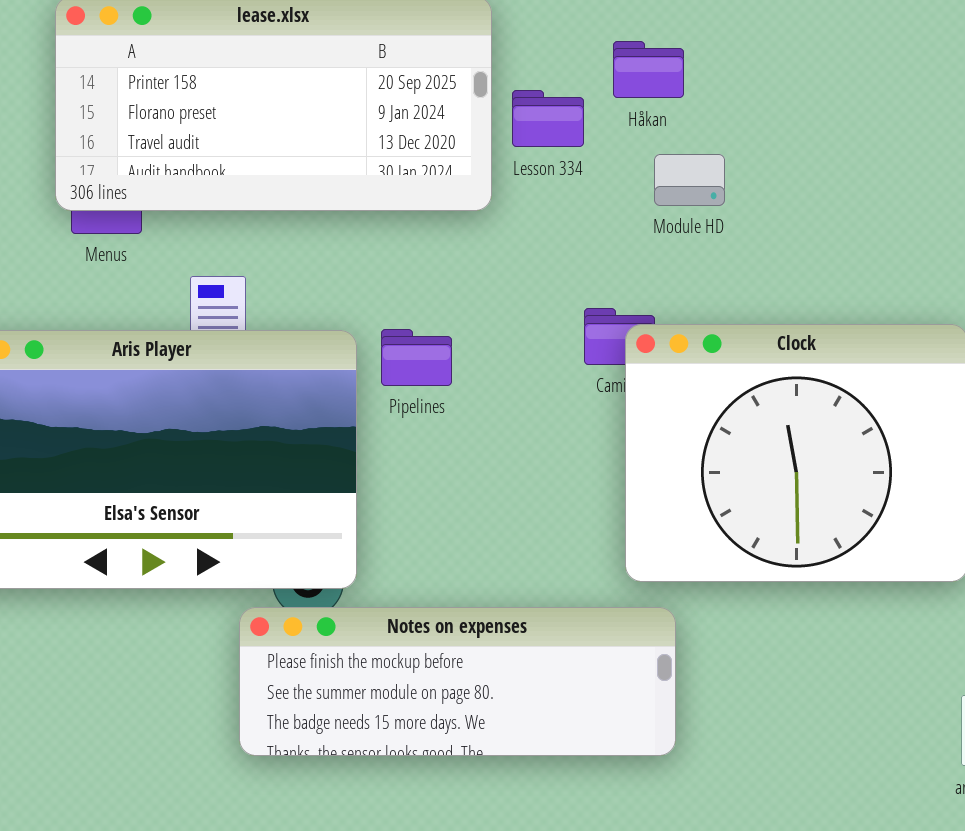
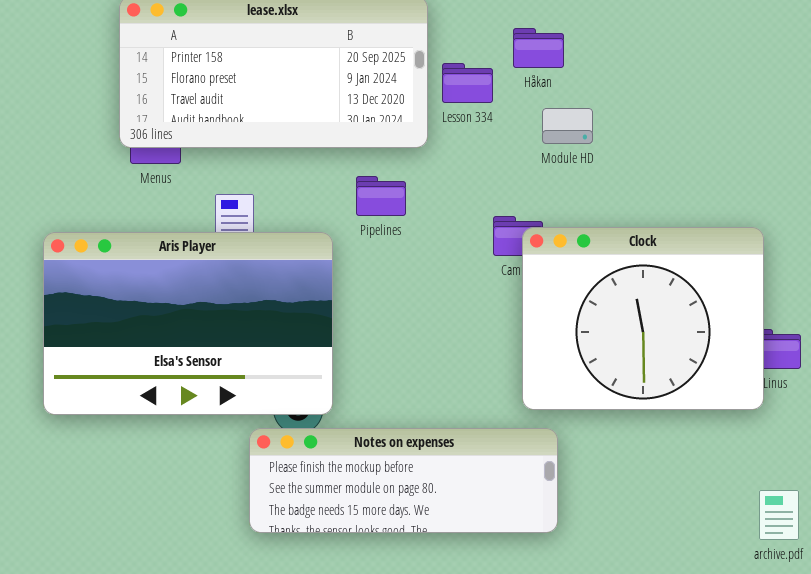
Pipelines: [381,329,452,386] -> [356,176,406,216], moved

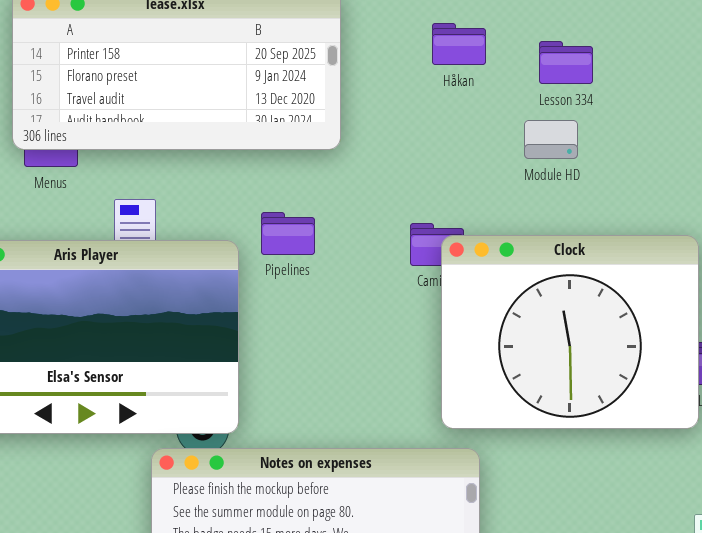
Lesson 334: [442,63,493,103] -> [539,41,593,84], moved
Module HD: [542,108,593,144] -> [524,120,578,159], moved
Pipelines: [356,176,406,216] -> [261,212,315,255], moved

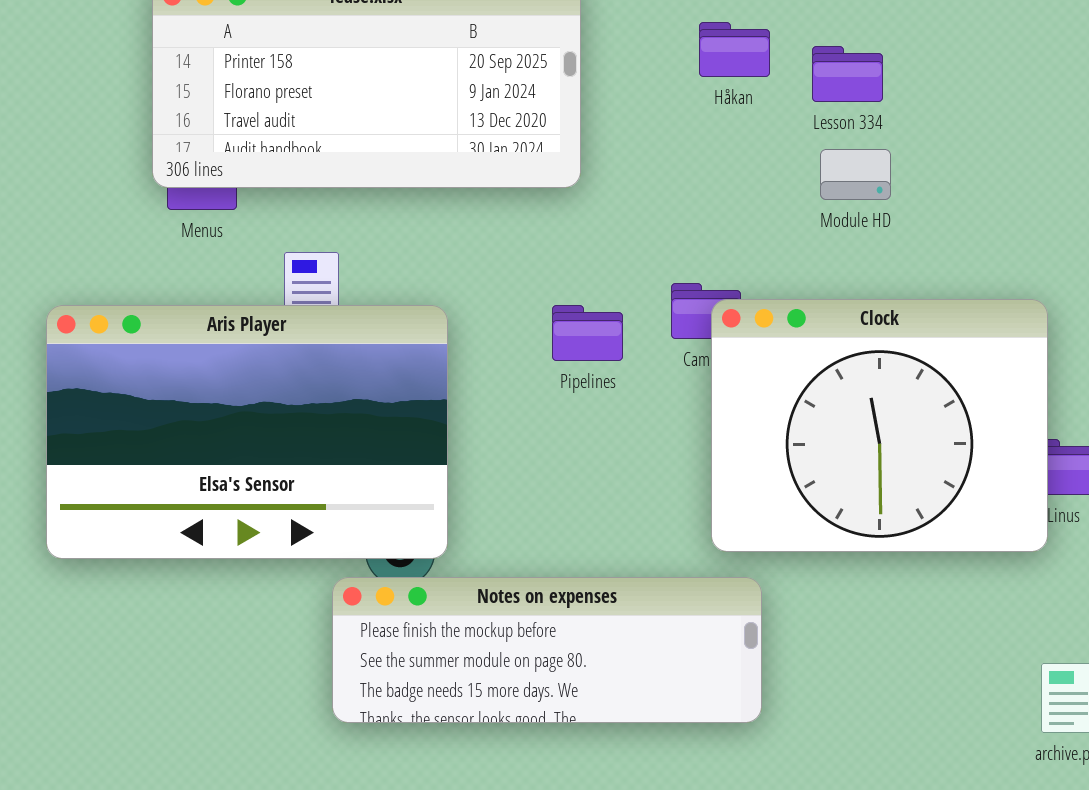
Lesson 334: [539,41,593,84] -> [812,46,883,102], moved
Pipelines: [261,212,315,255] -> [552,305,623,361], moved

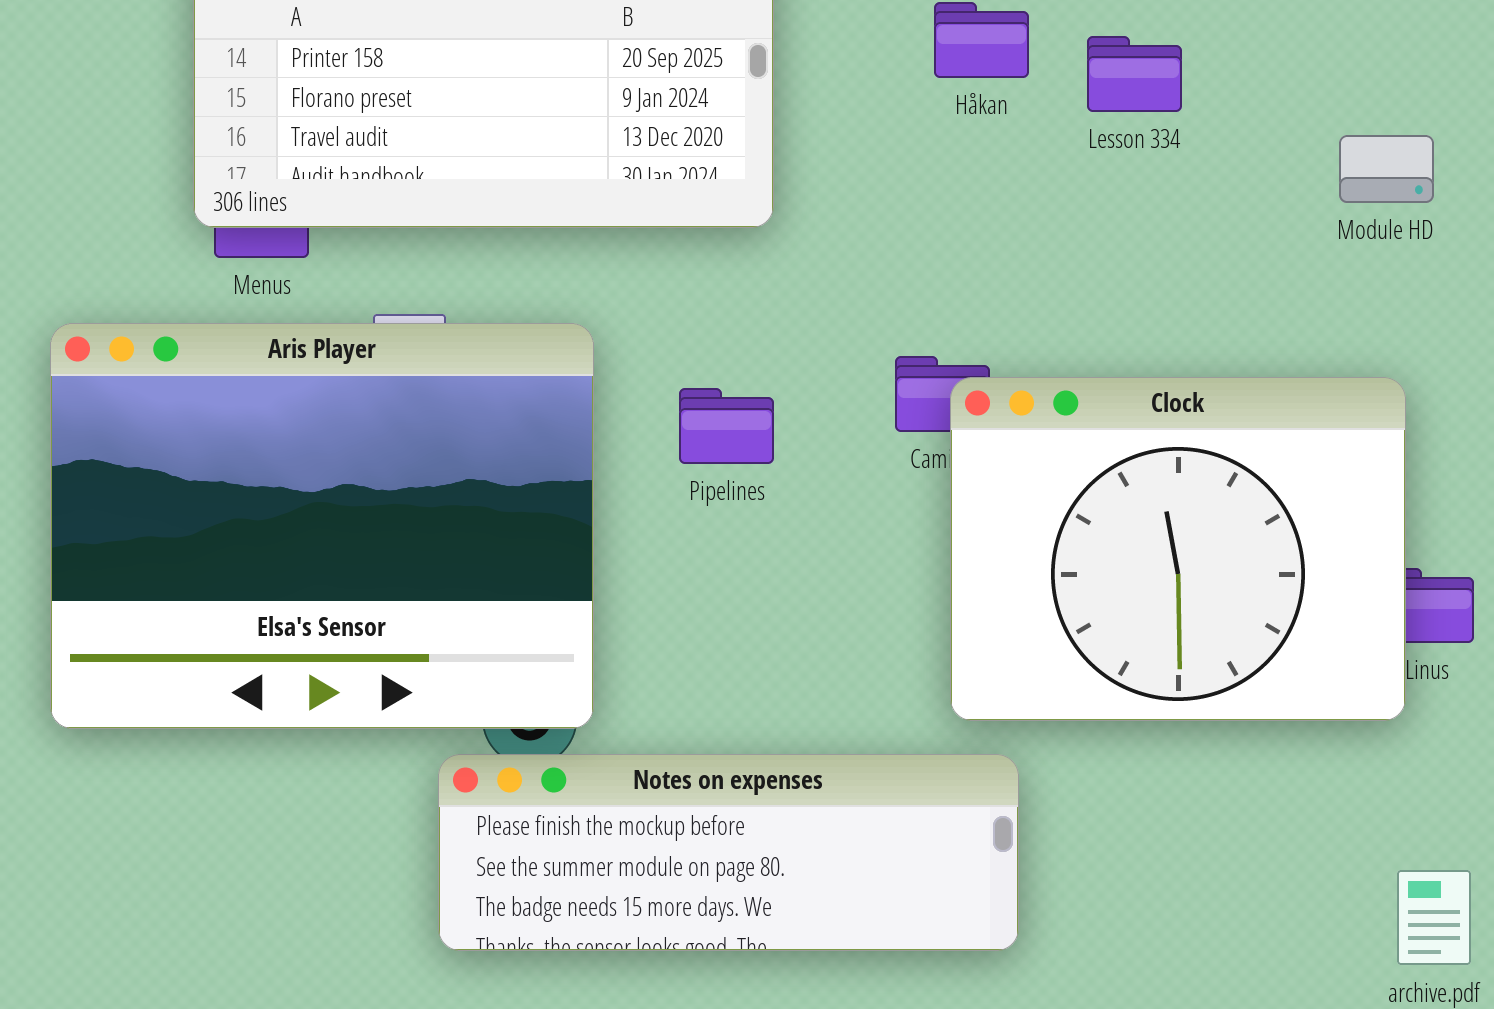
Module HD: [820,149,891,200] -> [1339,135,1434,203], moved
Aris Player: [46,305,448,559] -> [50,323,594,729], resized
Pipelines: [552,305,623,361] -> [679,388,774,464], moved

